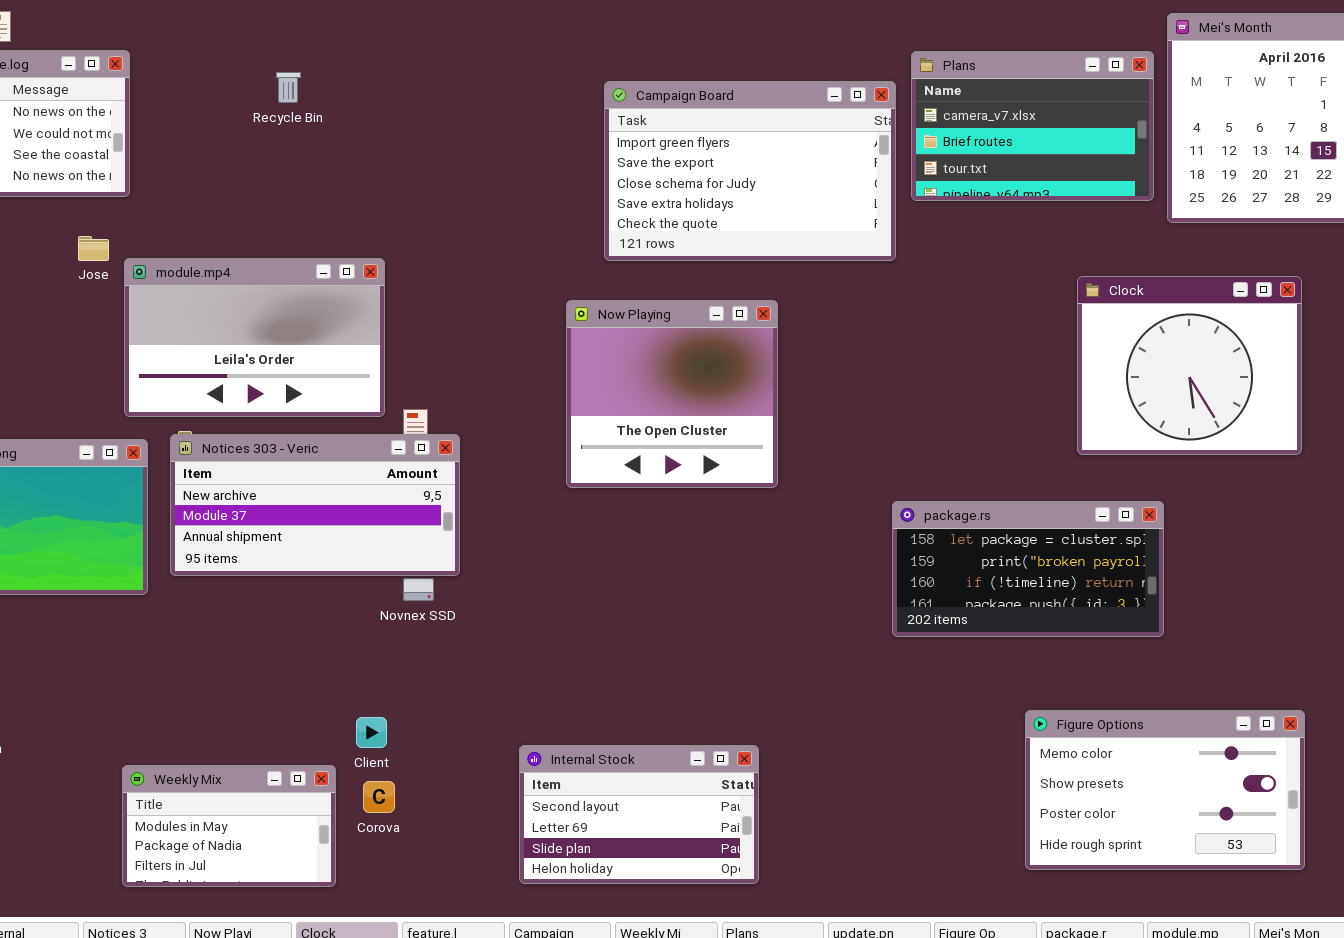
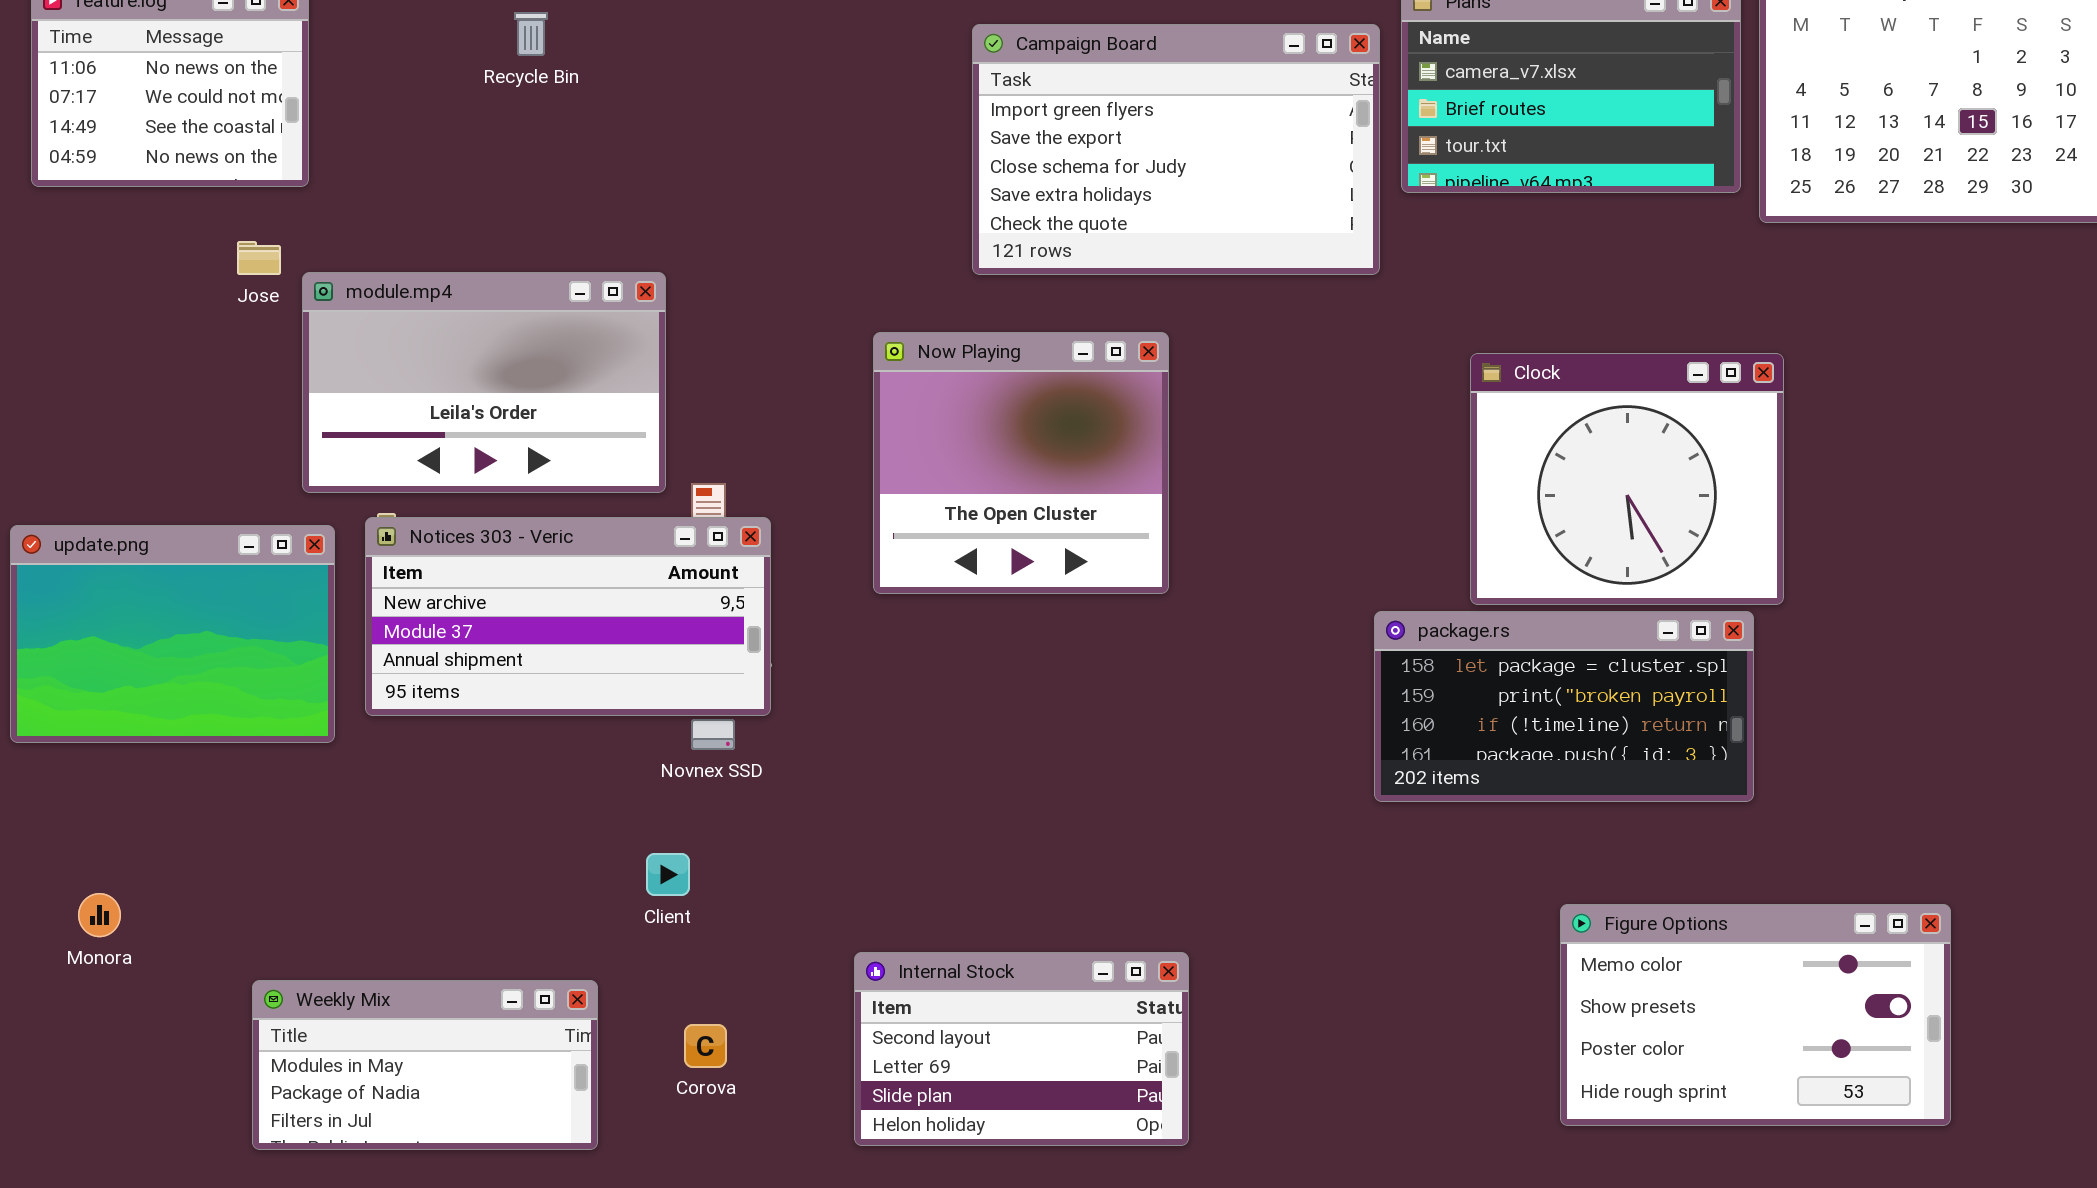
Clock: [1077,276,1302,455] -> [1470,353,1784,605], moved
Now Playing: [566,300,778,488] -> [873,332,1169,594], moved
Client: [356,717,387,748] -> [646,853,690,896], moved
Weekly Mix: [122,765,336,887] -> [252,980,598,1150], resized
Corova: [363,781,395,813] -> [684,1024,727,1068], moved

